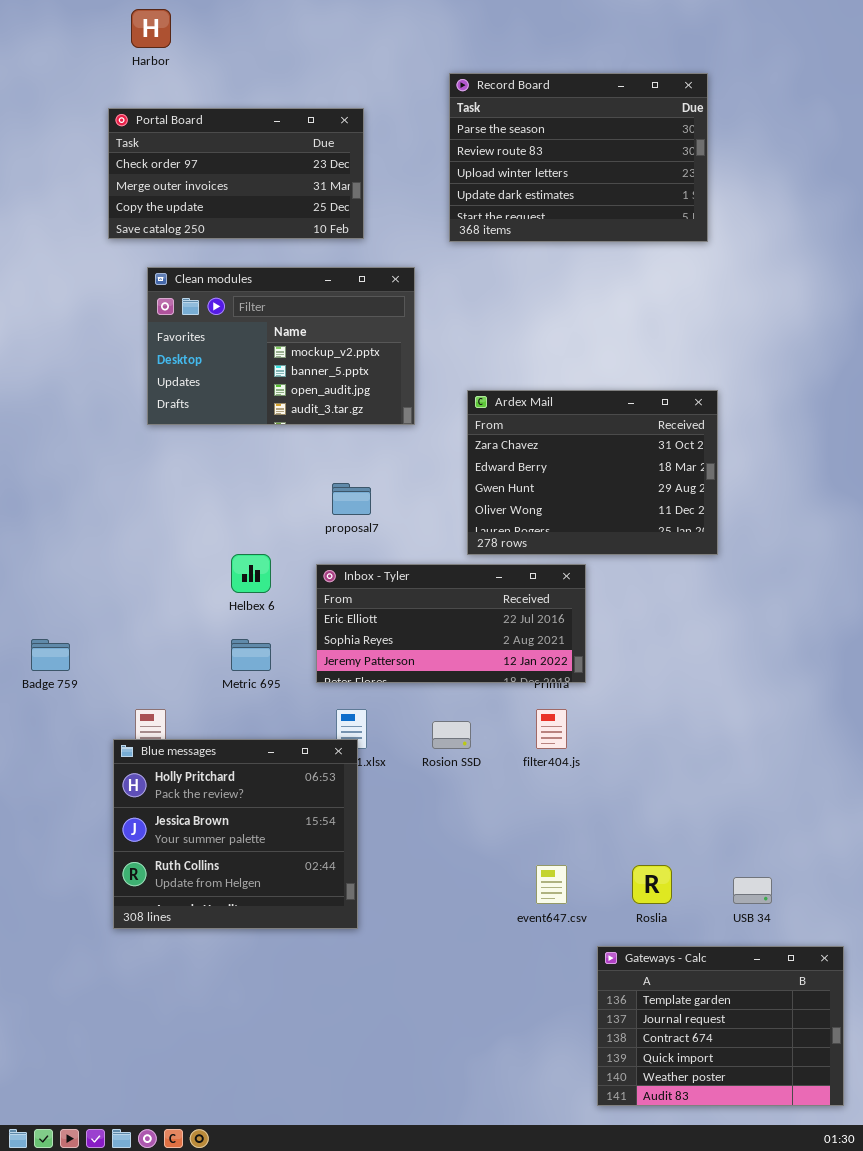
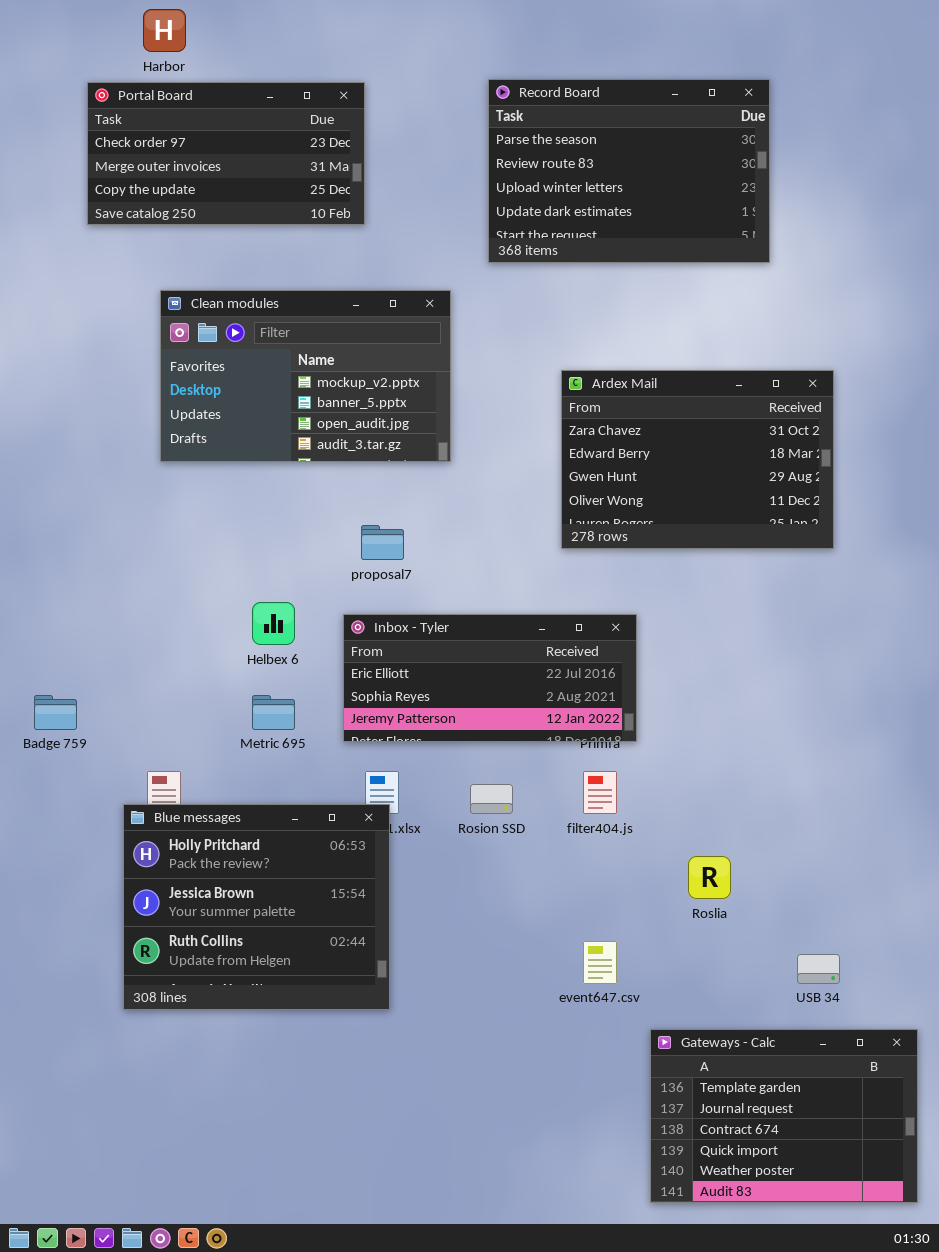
Portal Board: [108,108,364,239] -> [87,82,365,225], moved
Ardex Mail: [467,390,718,555] -> [561,370,834,549], moved
Roslia: [632,865,672,904] -> [688,856,731,899], moved

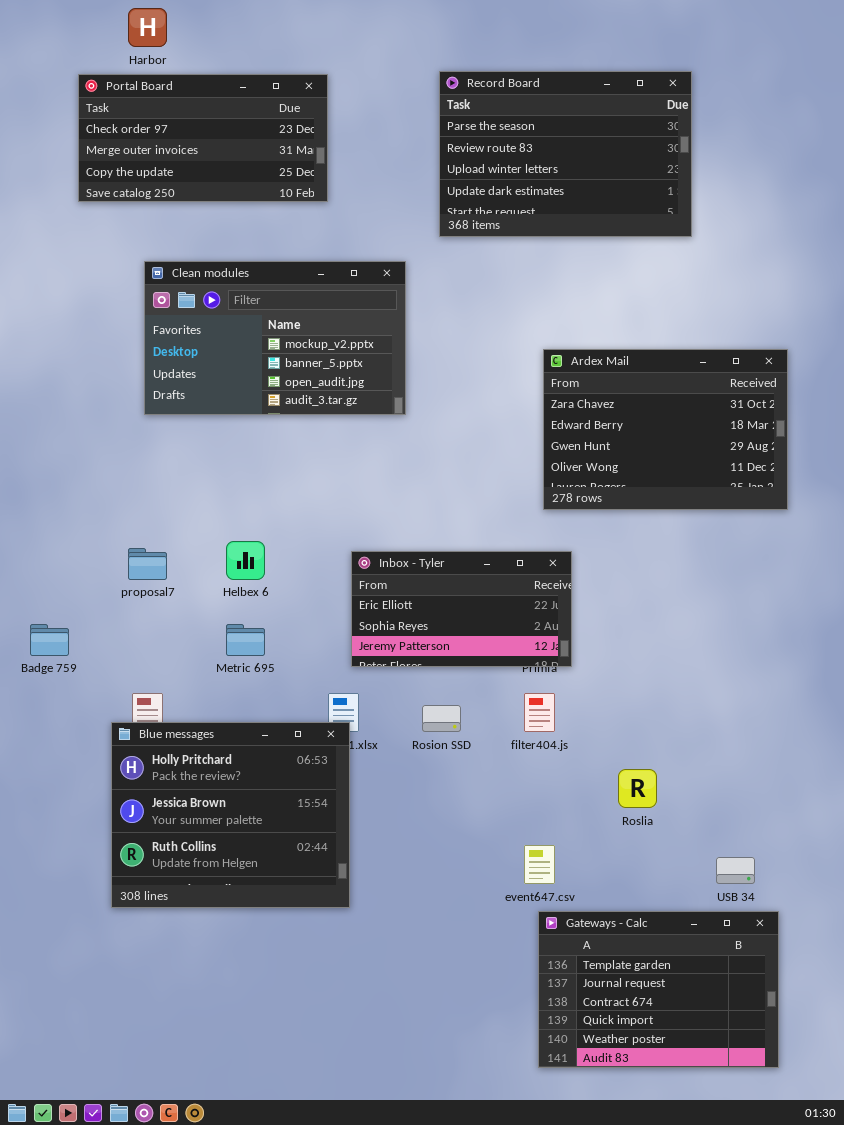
Ardex Mail: [561,370,834,549] -> [543,349,788,510], moved
proposal7: [361,525,404,560] -> [128,548,167,580], moved
Inbox - Tyler: [343,614,637,742] -> [351,551,572,667], resized
Gateways - Calc: [650,1029,918,1203] -> [538,911,779,1068], moved

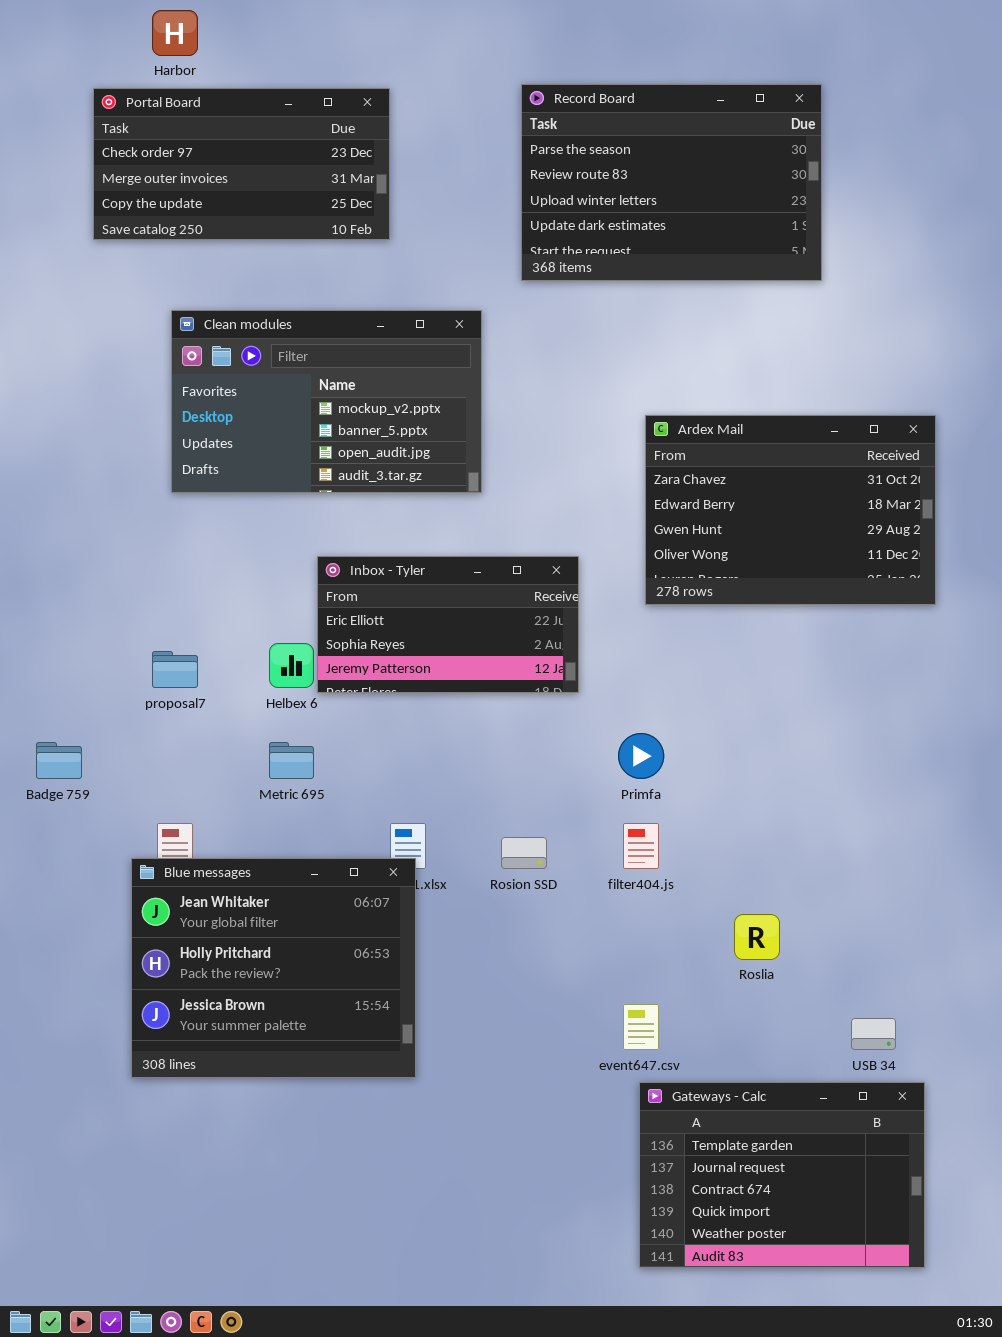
Inbox - Tyler: [351,551,572,667] -> [317,556,579,693], moved
Blue messages: [111,722,350,908] -> [131,858,416,1078], scrolled up 1 row

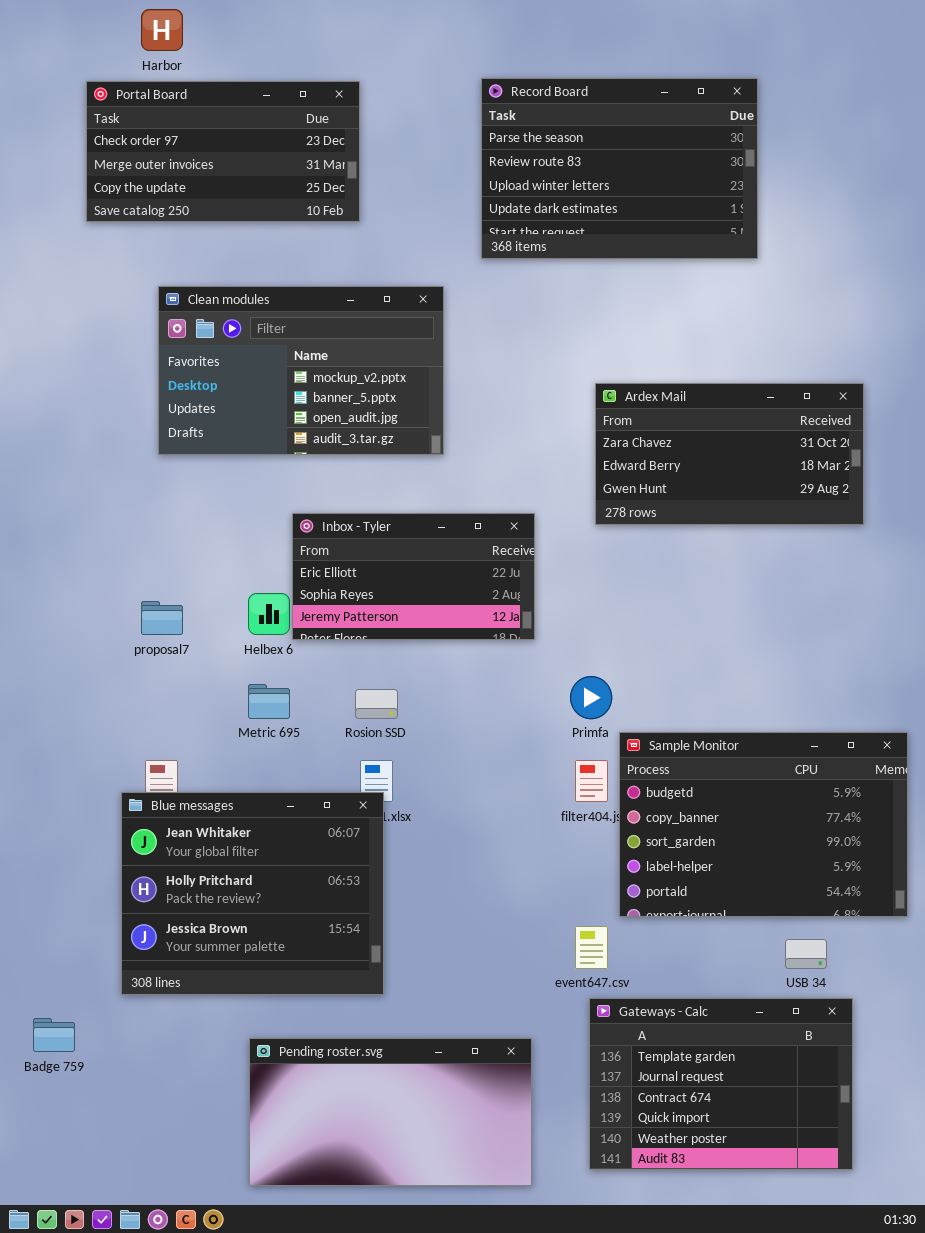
Ardex Mail: [645,415,936,605] -> [595,383,864,525], resized
Badge 759: [36,742,82,779] -> [33,1018,75,1052], moved
Sample Monitor: none -> [619,732,908,917], opened
Rosion SSD: [501,837,547,869] -> [355,689,398,719], moved
Pending roster.svg: none -> [249,1038,532,1186], opened

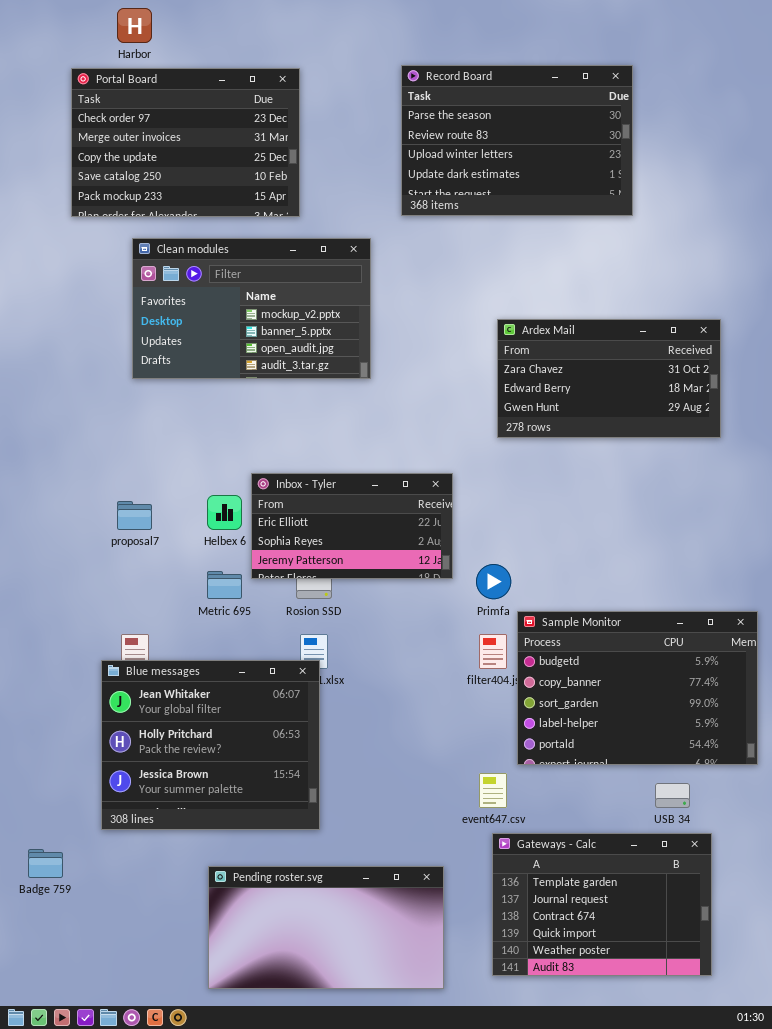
Portal Board: [86,81,360,222] -> [71,68,300,217], resized
Inbox - Tyler: [292,513,535,640] -> [251,473,453,579], moved

